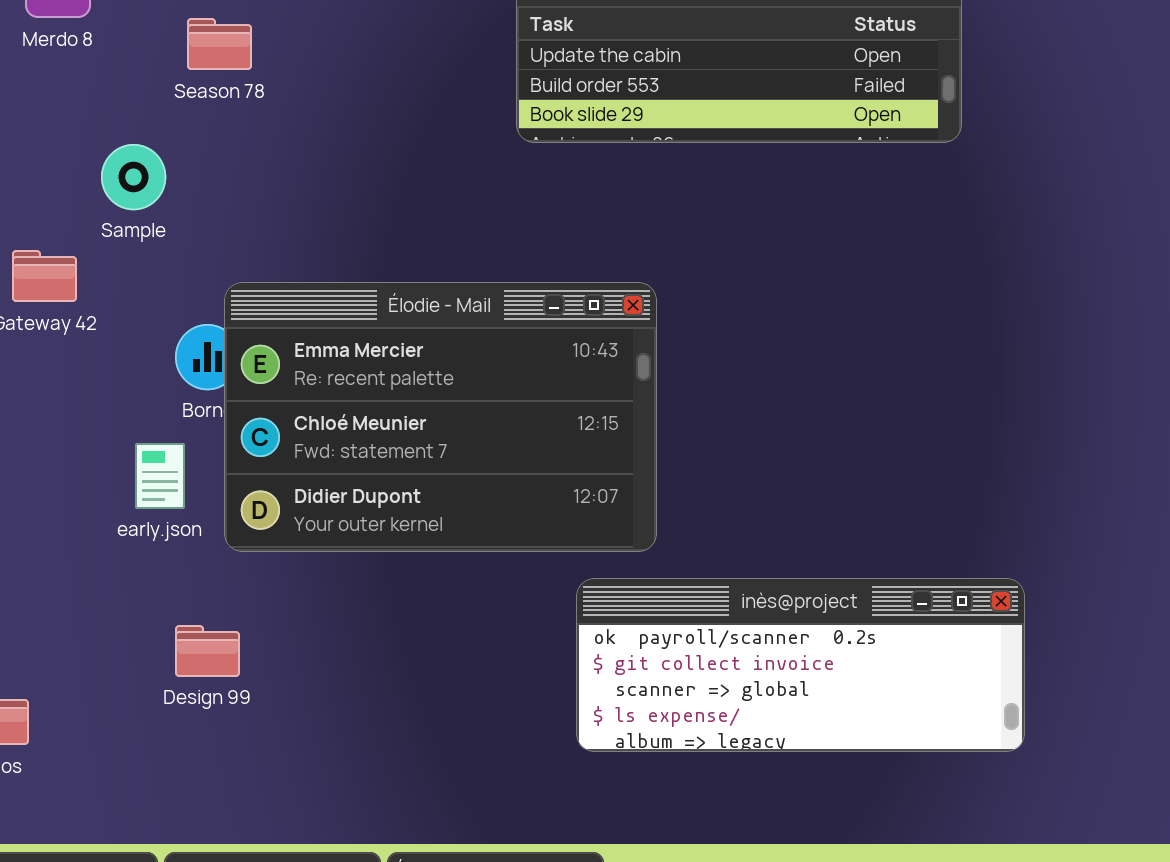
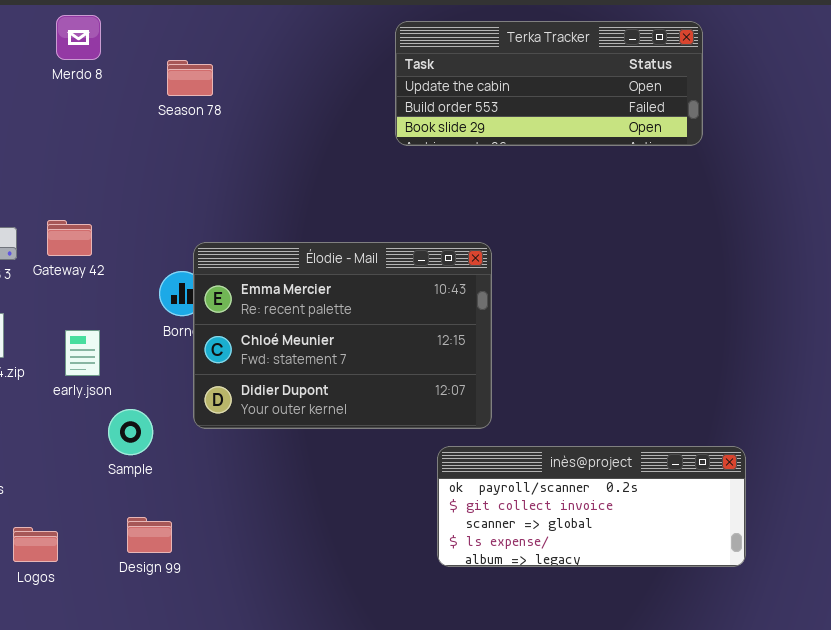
Sample: [101,144,166,210] -> [108,409,153,455], moved
early.json: [135,443,185,509] -> [65,330,100,376], moved
Design 99: [175,625,240,677] -> [127,517,172,553], moved

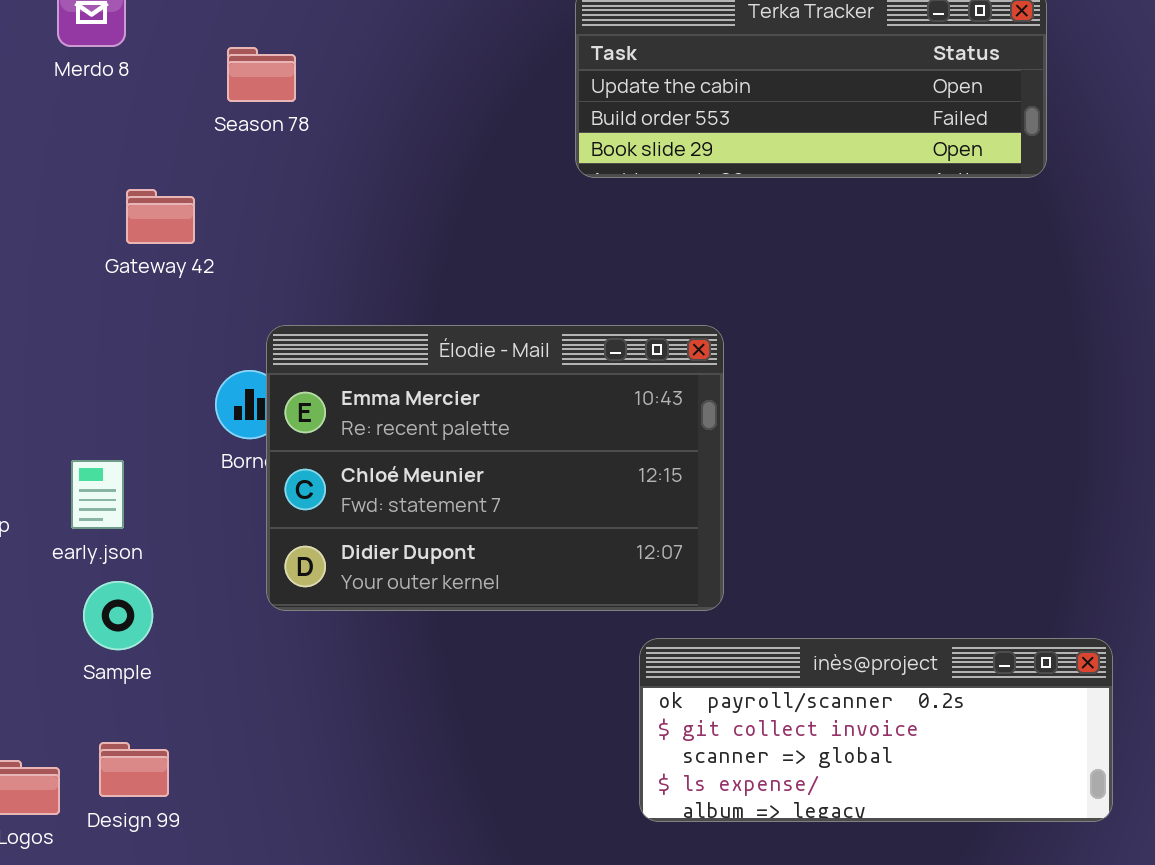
Gateway 42: [47,220,92,256] -> [126,189,195,244], moved
Sample: [108,409,153,455] -> [83,581,153,650], moved
Design 99: [127,517,172,553] -> [99,742,169,797], moved

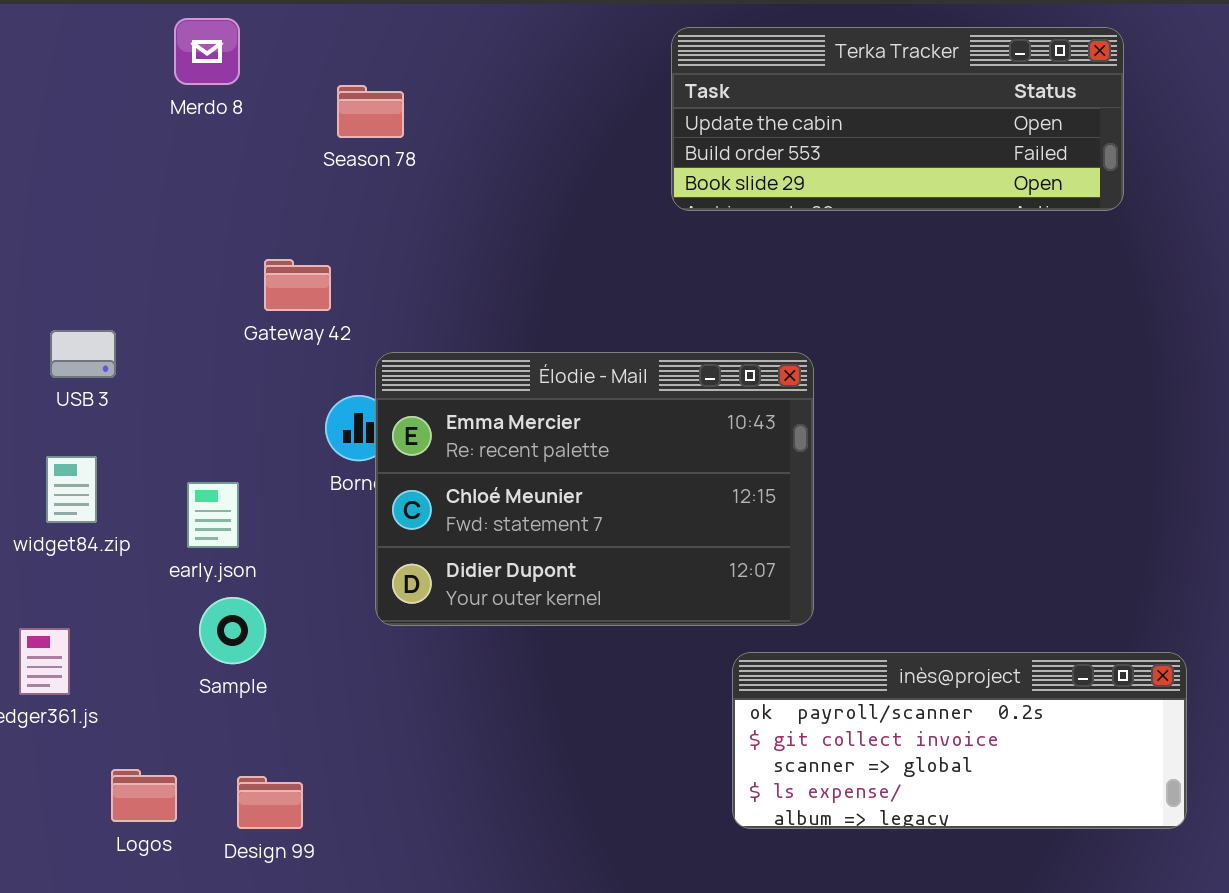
Gateway 42: [126,189,195,244] -> [264,259,331,311], moved
Design 99: [99,742,169,797] -> [237,776,303,829], moved

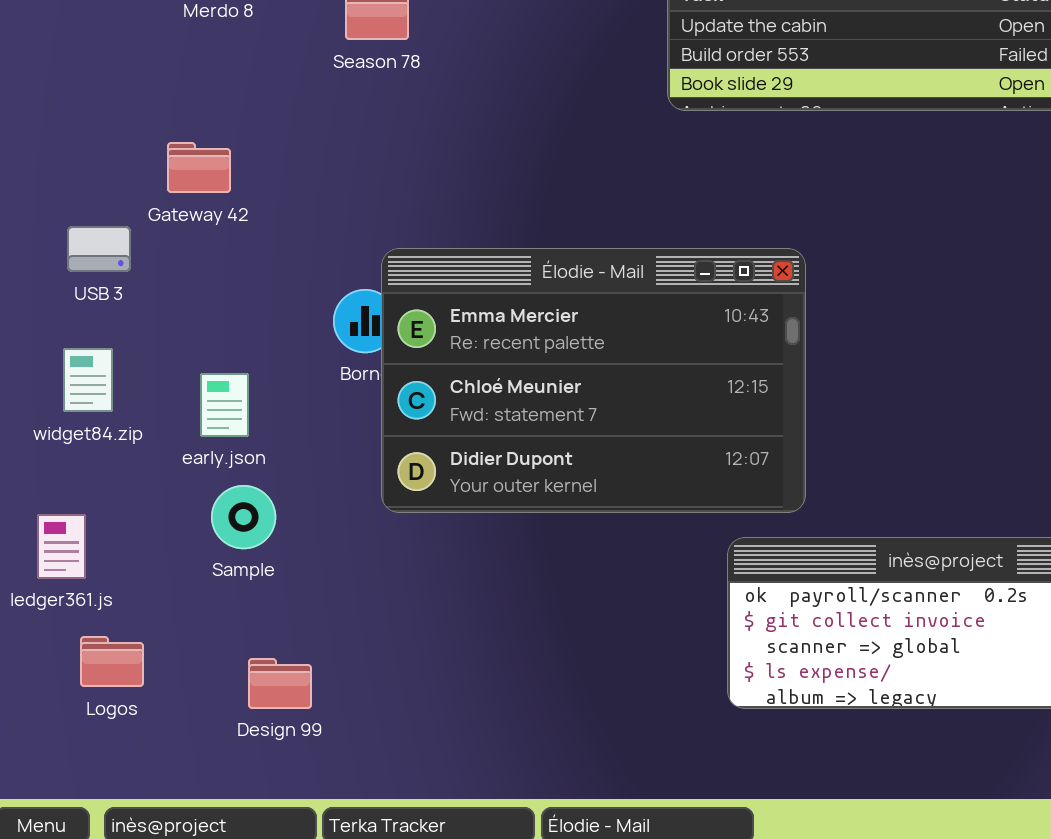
Gateway 42: [264,259,331,311] -> [167,142,231,193], moved
Logos: [111,769,177,822] -> [80,636,144,687], moved

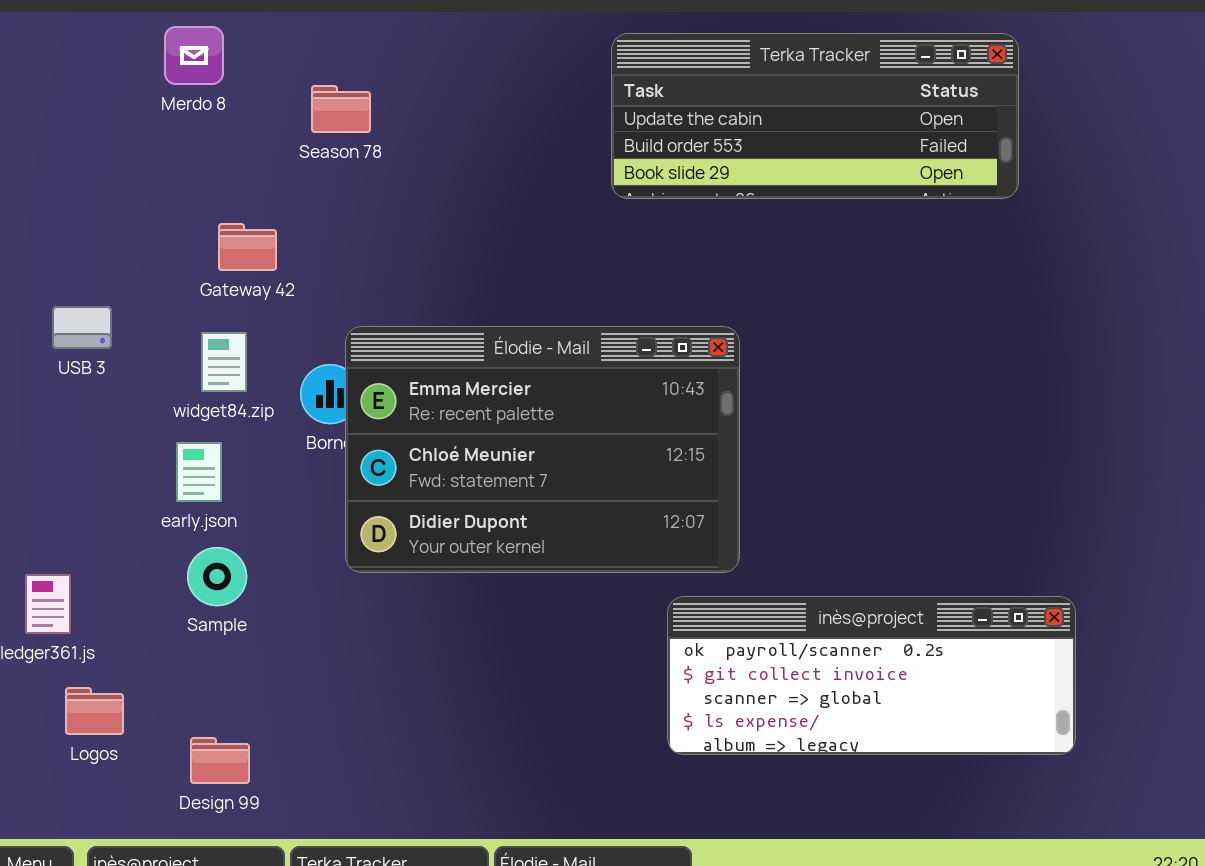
Gateway 42: [167,142,231,193] -> [218,223,277,271], moved
widget84.zip: [63,348,113,412] -> [201,332,247,392], moved
Design 99: [248,658,312,709] -> [190,737,250,784], moved

